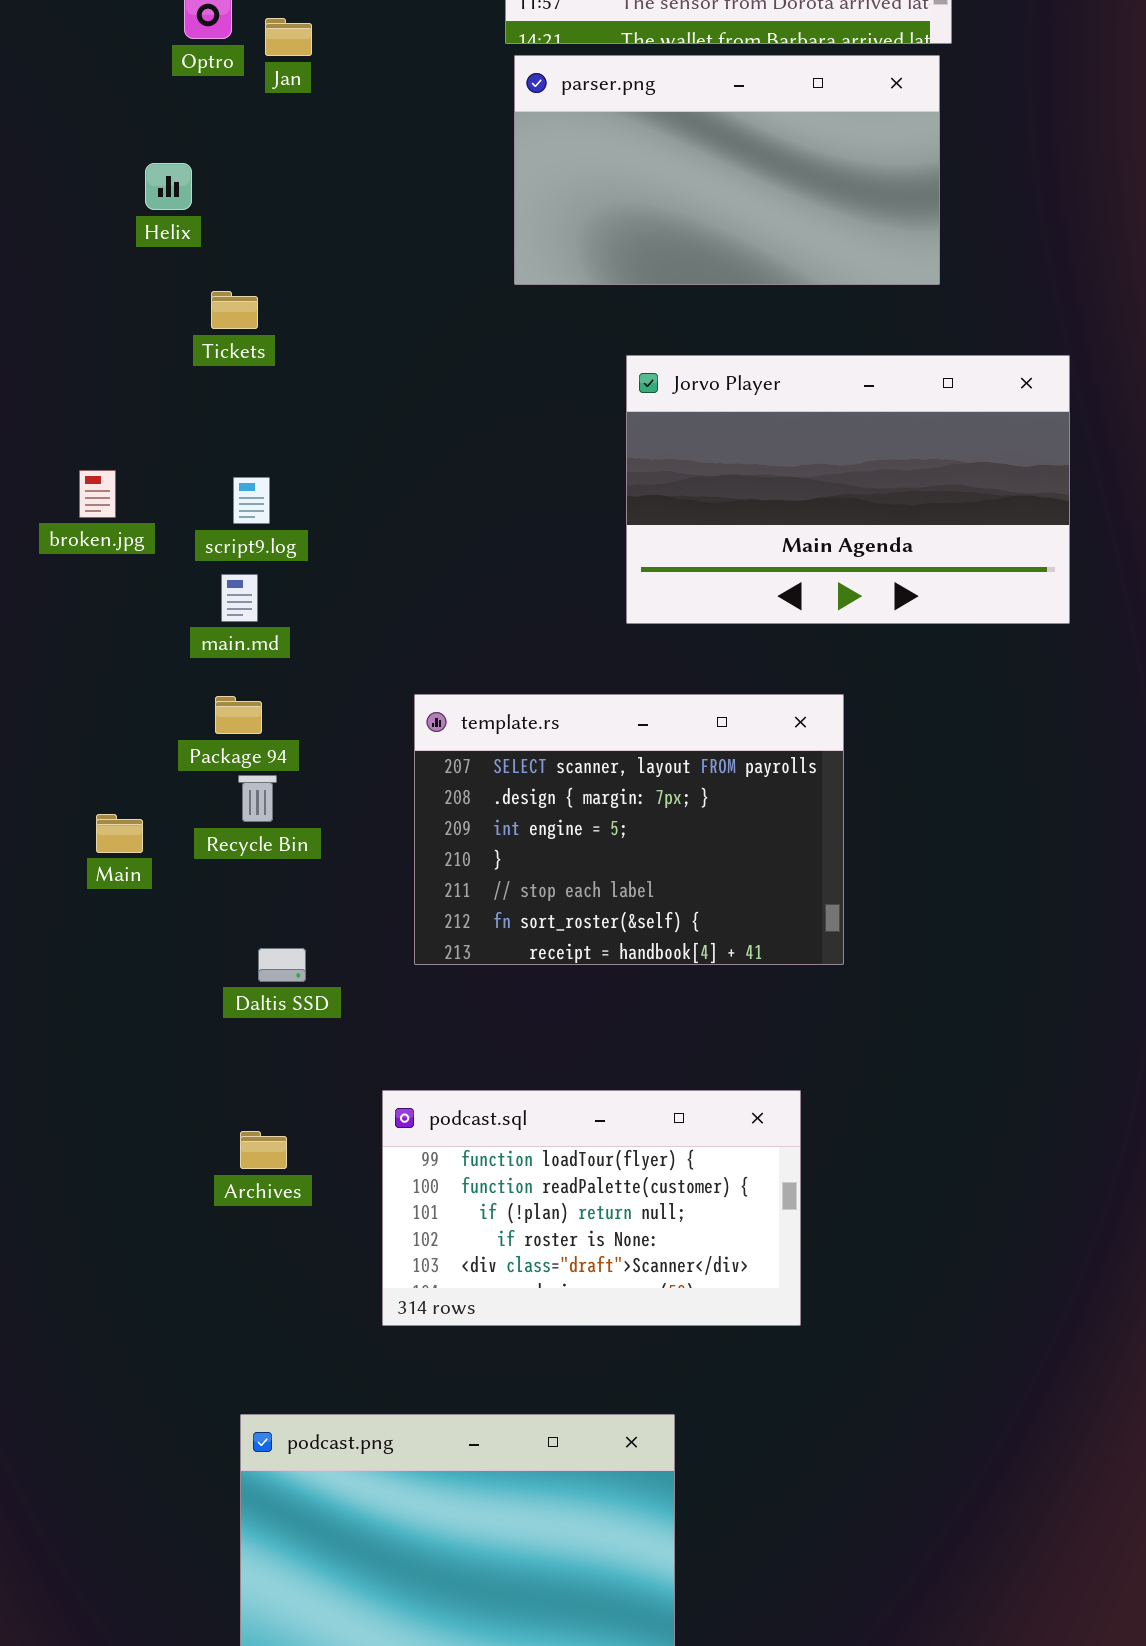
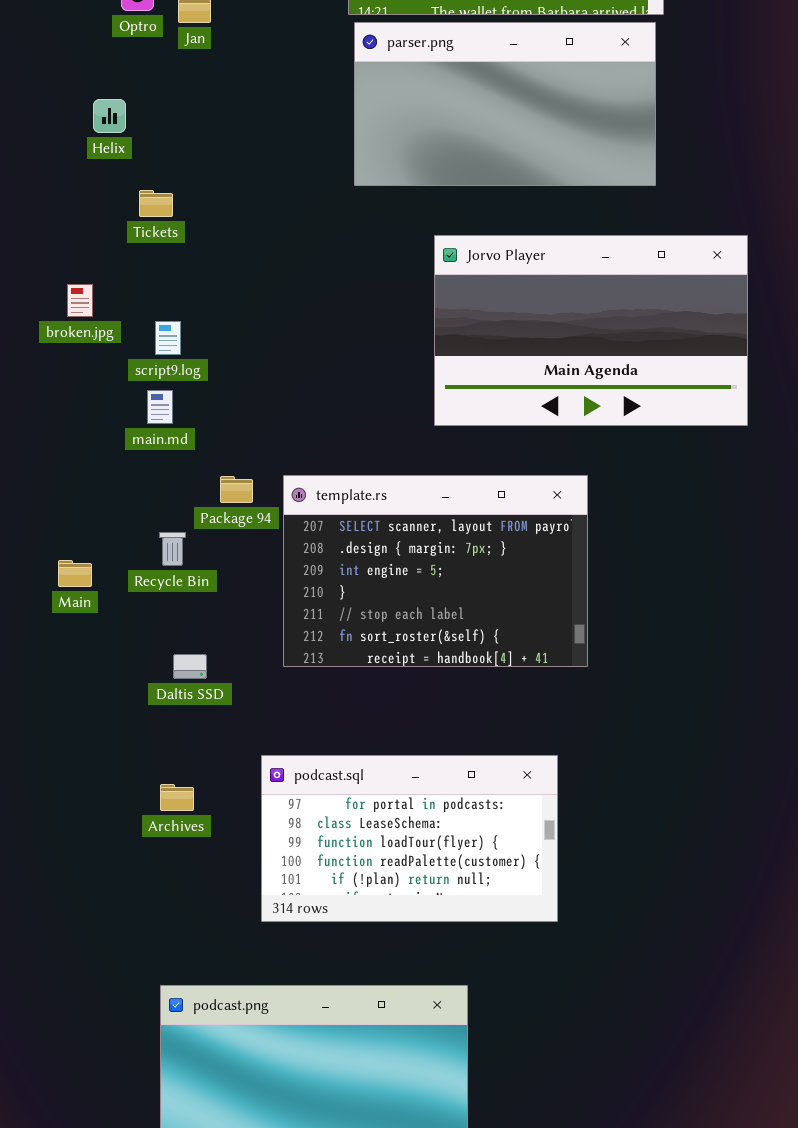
broken.jpg: [79,470,116,518] -> [67,284,93,317], moved
Package 94: [215,696,262,734] -> [220,476,253,503], moved
podcast.sql: [382,1090,801,1326] -> [261,755,558,922], scrolled up 2 rows

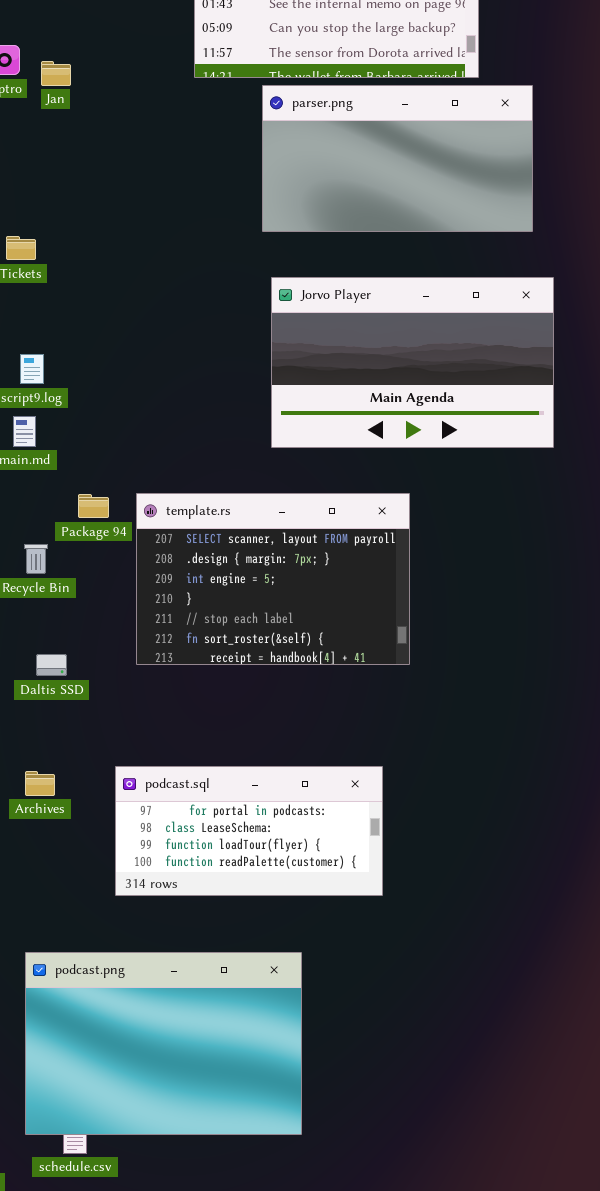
parser.png: [354,22,656,186] -> [262,85,533,232], moved
podcast.sql: [261,755,558,922] -> [115,766,383,896], resized

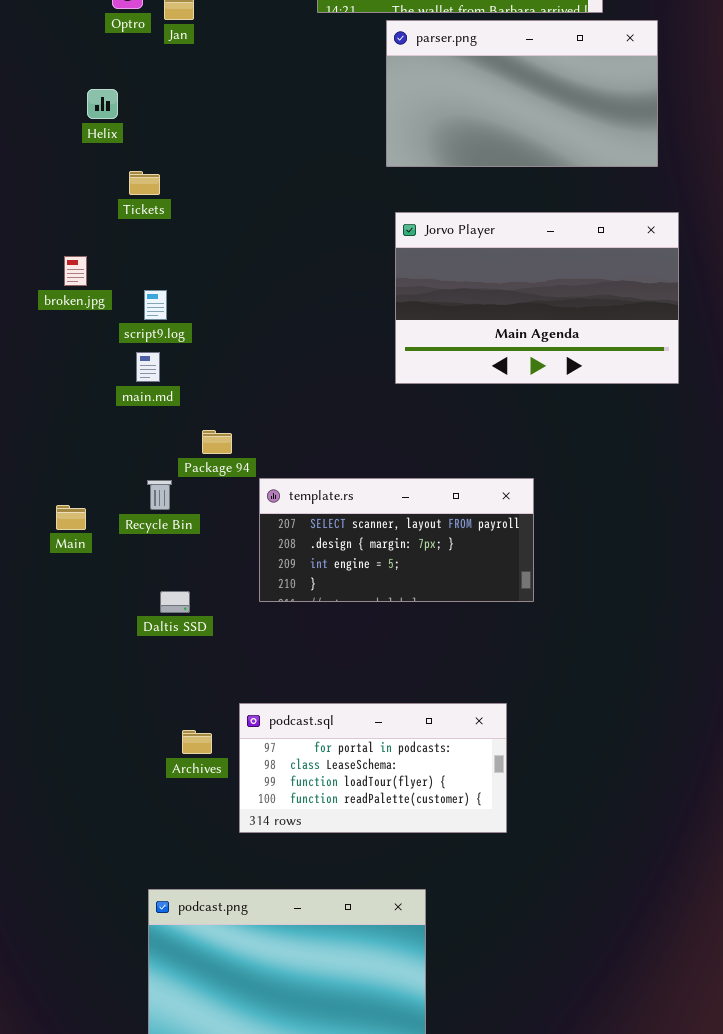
template.rs: [136,493,410,665] -> [259,478,534,602], resized
Archives: [25,771,55,796] -> [182,730,212,754], moved

